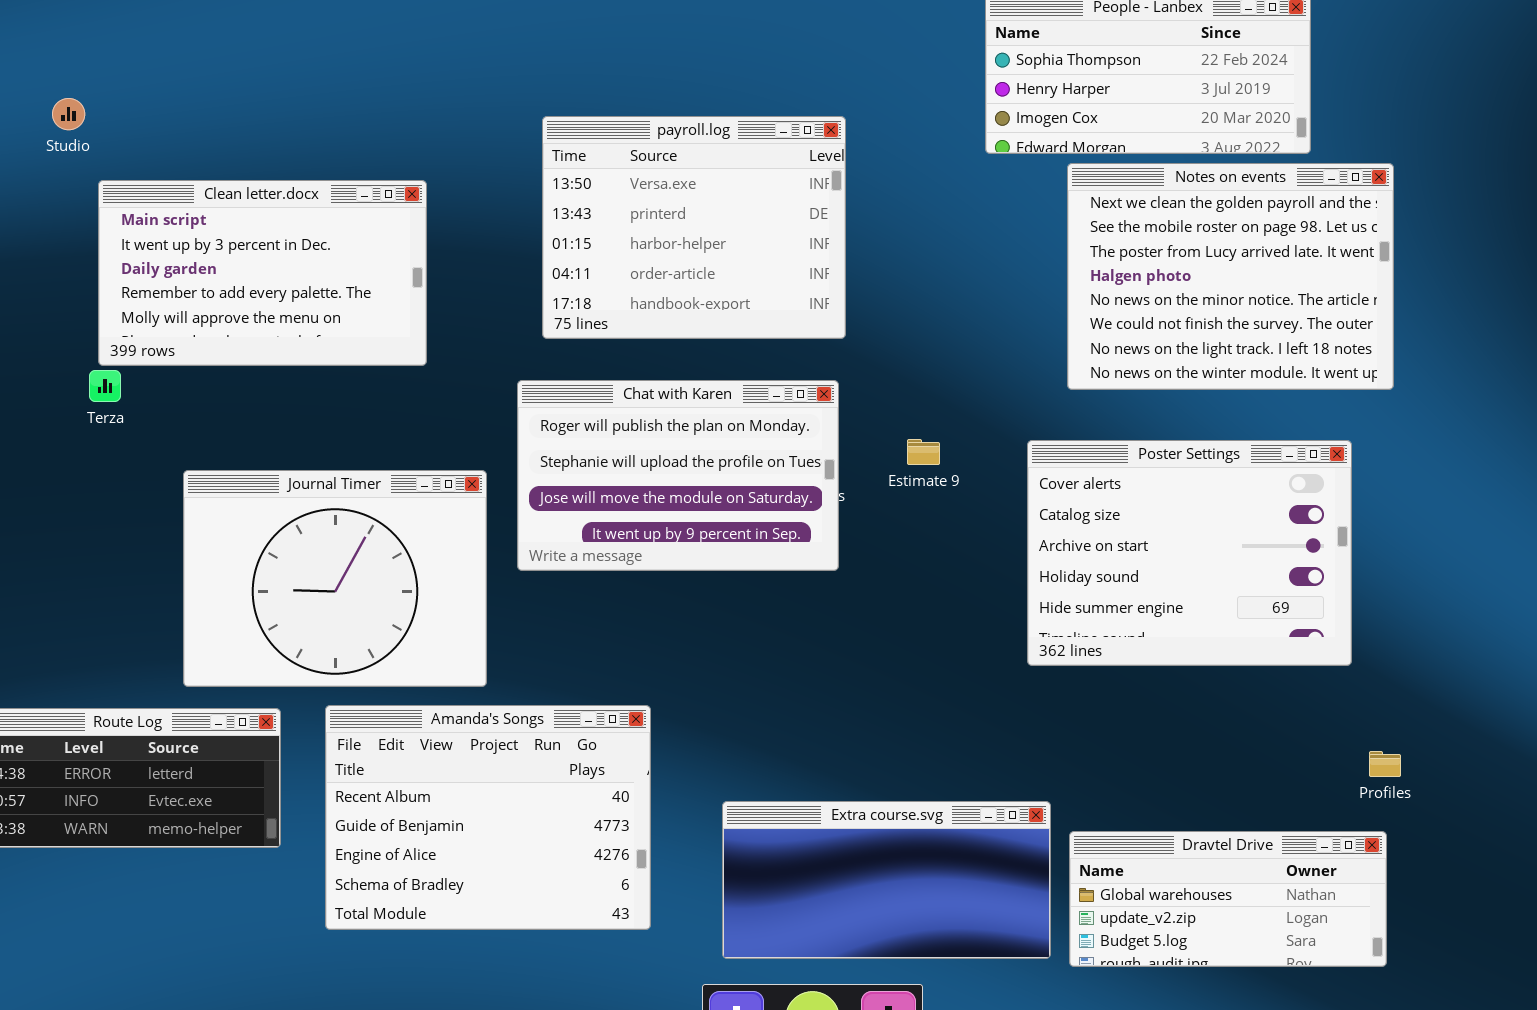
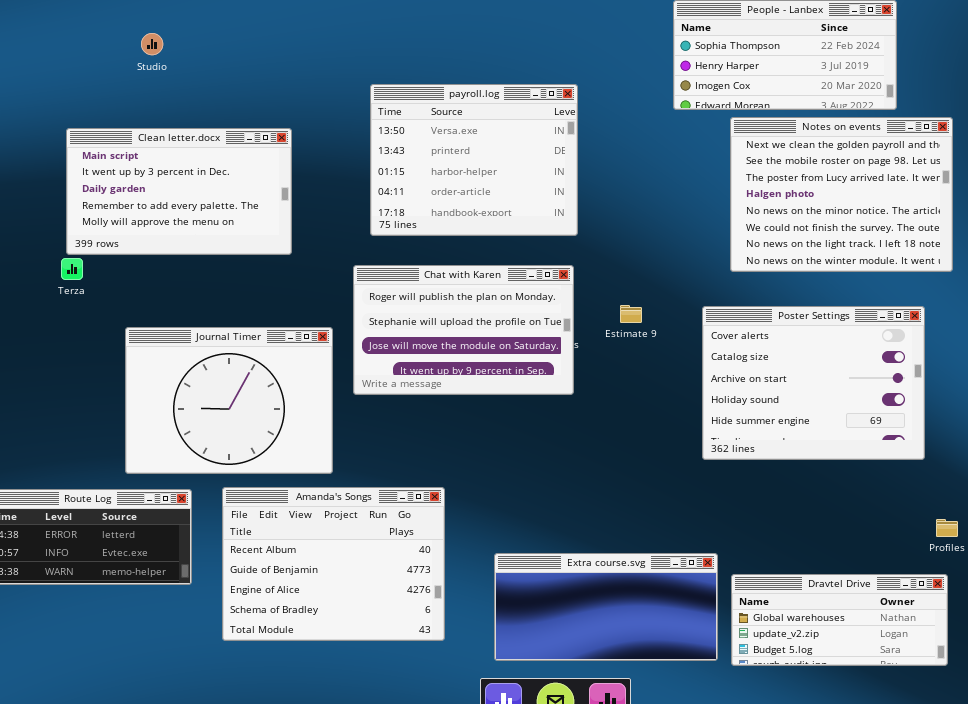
Studio: [52,98,85,130] -> [141,33,163,55], moved

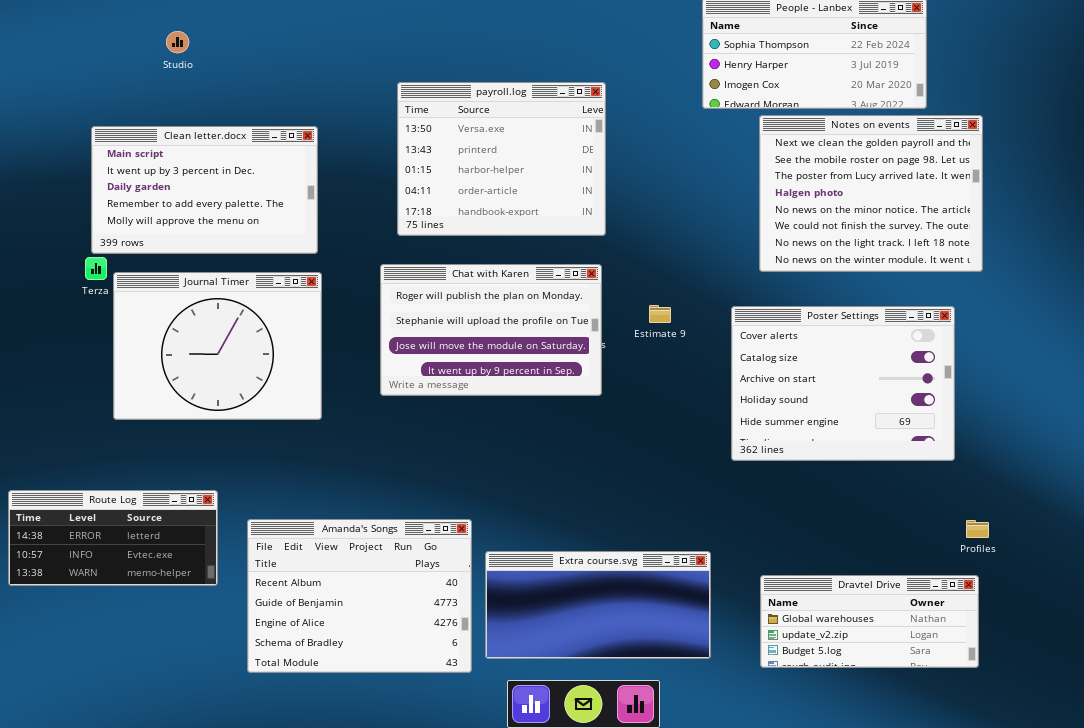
Journal Timer: [125,327,333,474] -> [113,272,322,420], moved
Amanda's Songs: [222,487,445,641] -> [247,519,472,673], moved
Extra course.svg: [494,553,718,661] -> [485,551,711,659], moved

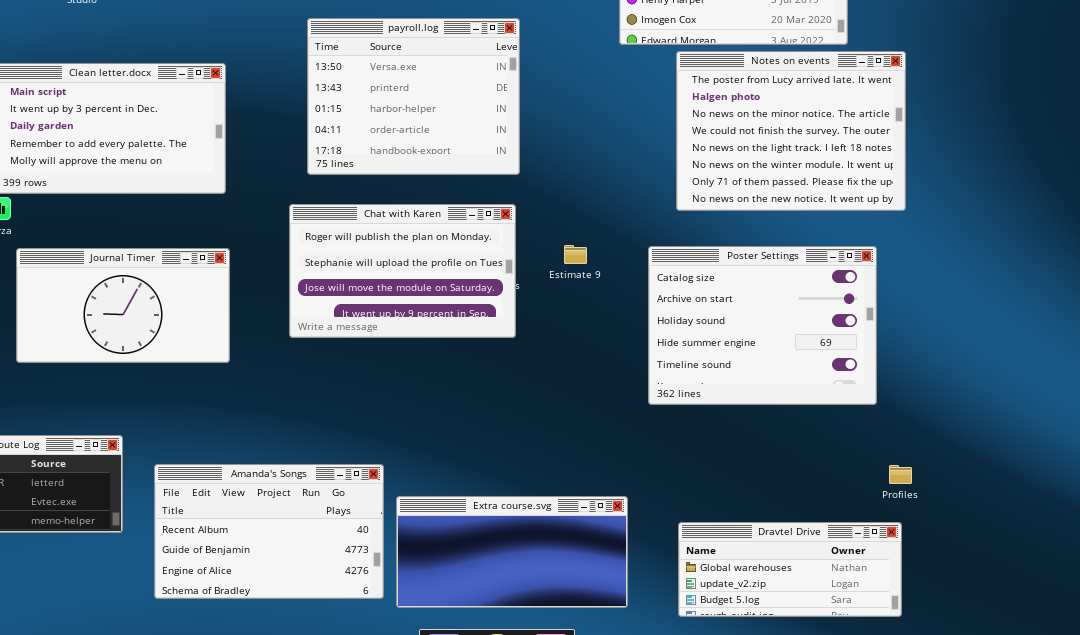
Notes on events: [759,115,983,272] -> [676,51,906,211], scrolled down 2 rows
Journal Timer: [113,272,322,420] -> [16,248,230,363], resized
Poster Settings: [731,306,955,461] -> [648,246,877,405], scrolled down 1 row
Amanda's Songs: [247,519,472,673] -> [154,464,384,599], resized

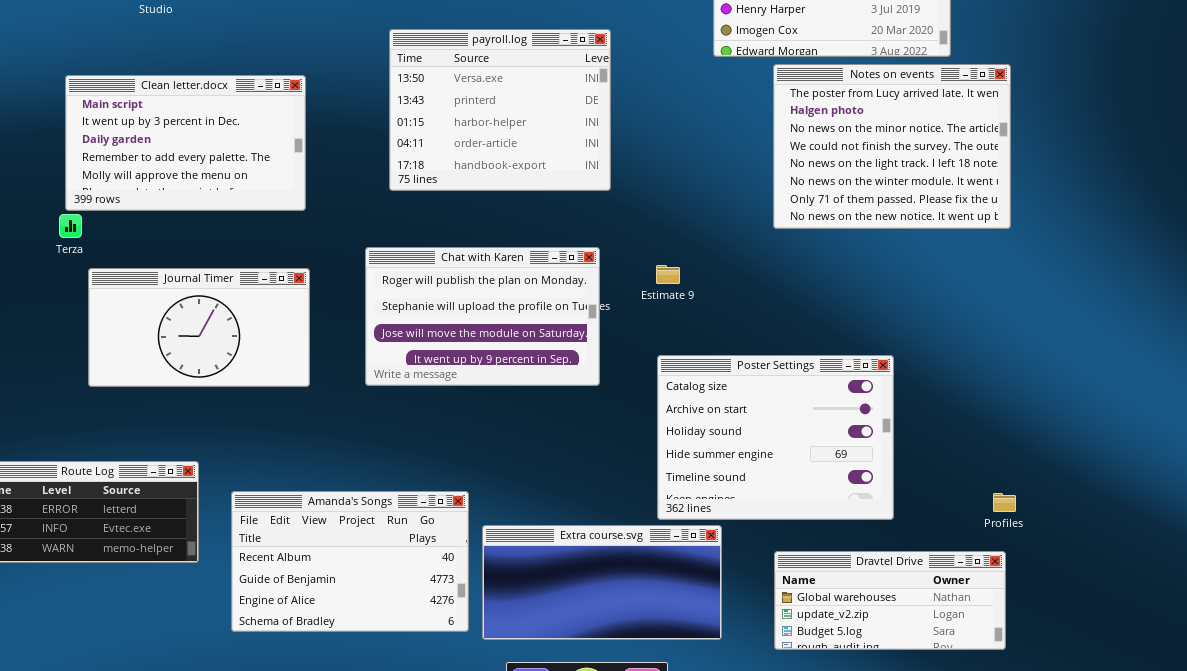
Chat with Karen: [289,204,516,338] -> [365,247,600,386], moved
Poster Settings: [648,246,877,405] -> [657,355,894,520], moved

